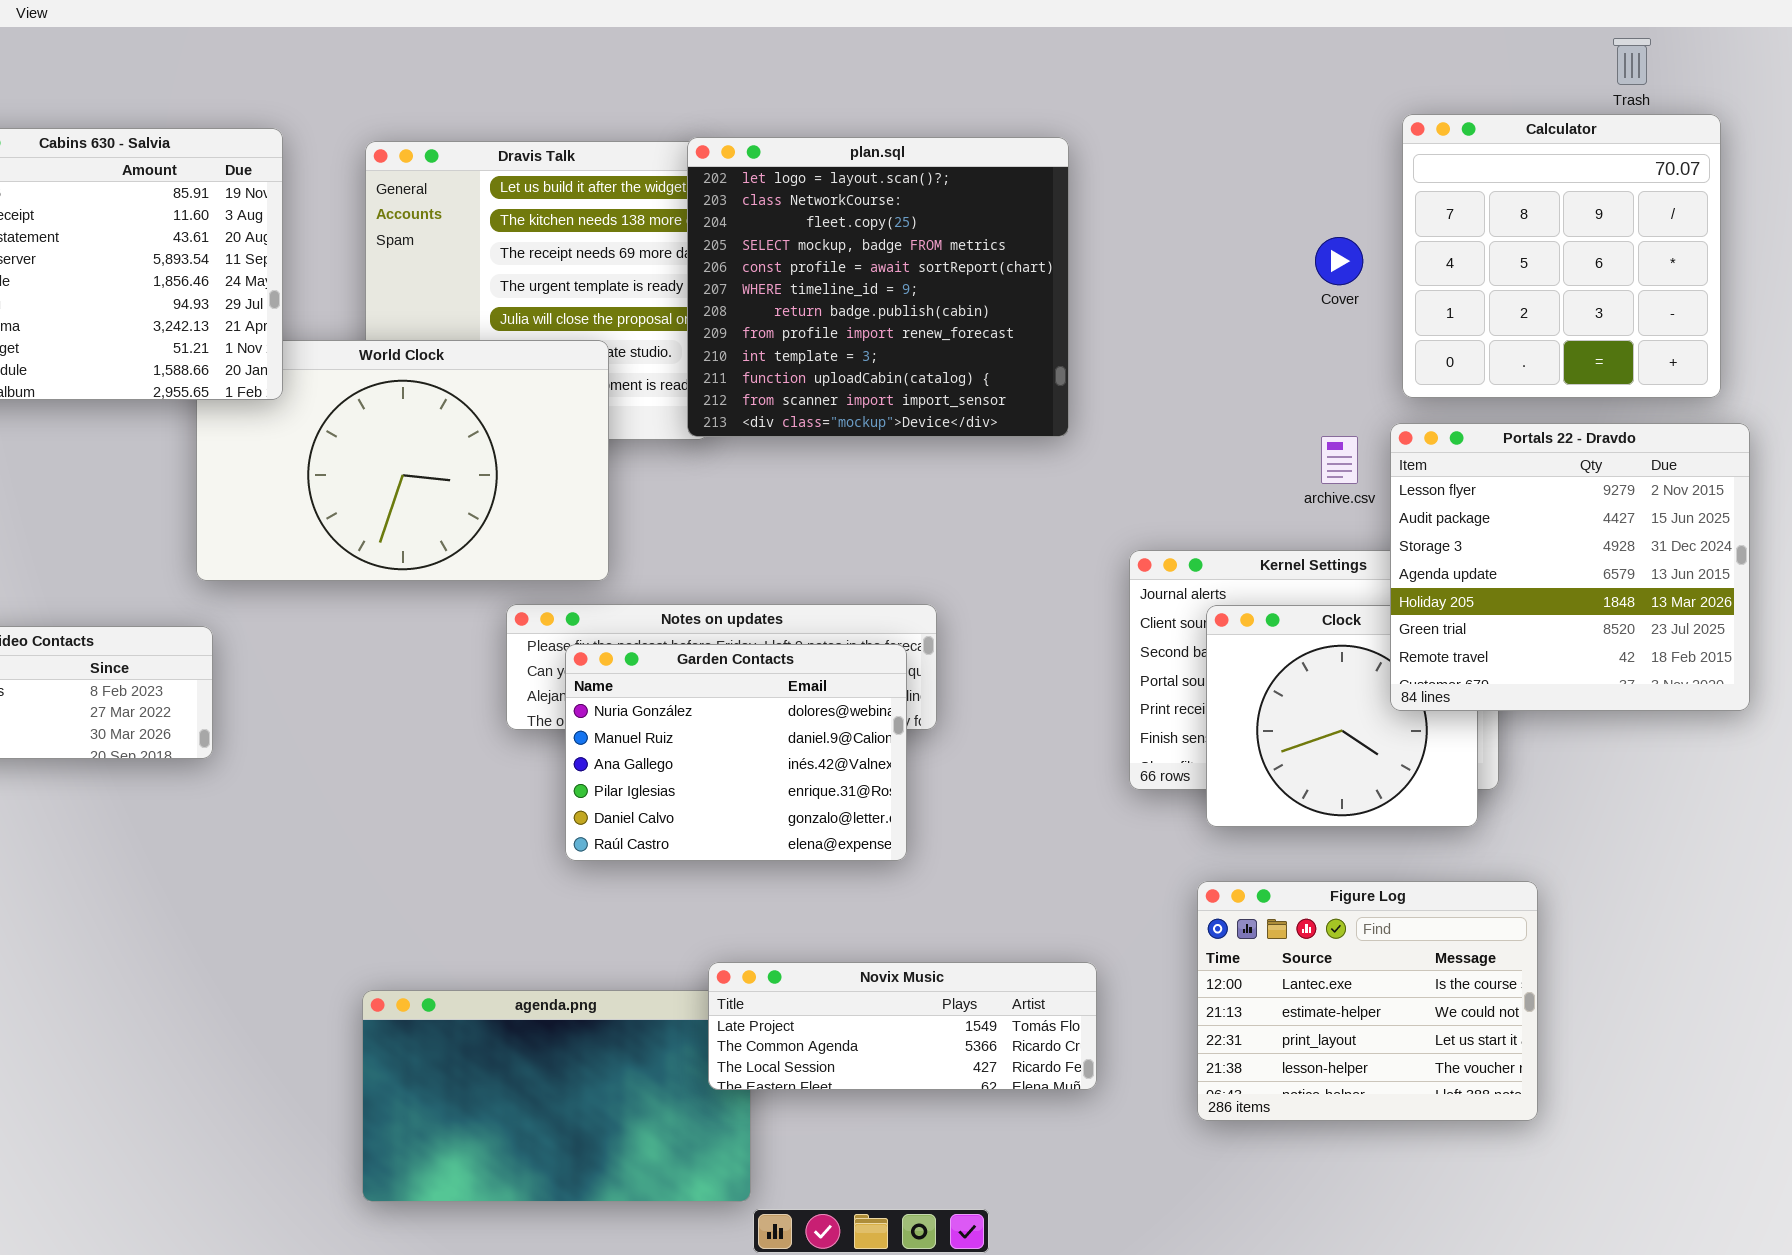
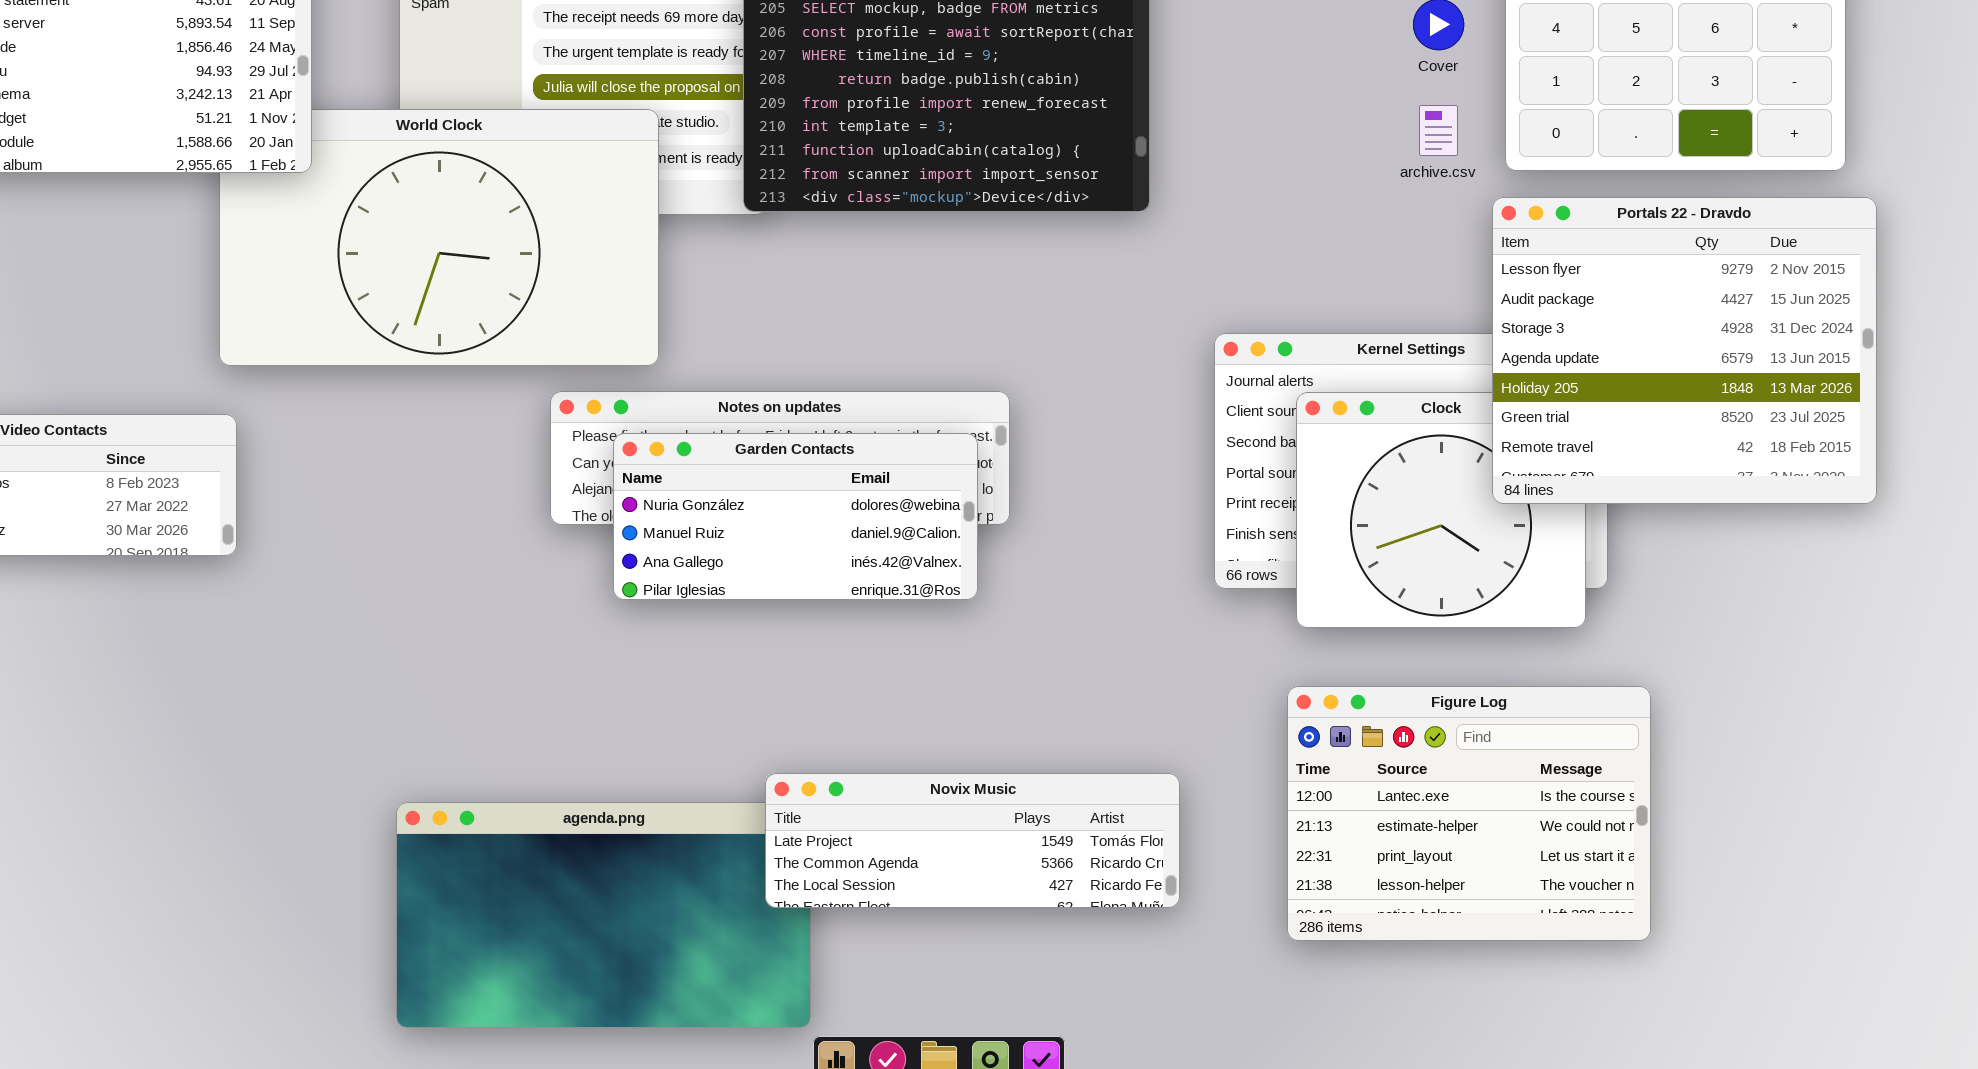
archive.csv: [1321,436,1358,484] -> [1419,105,1458,156], moved
Garden Contacts: [565,644,907,861] -> [613,433,978,600], resized

